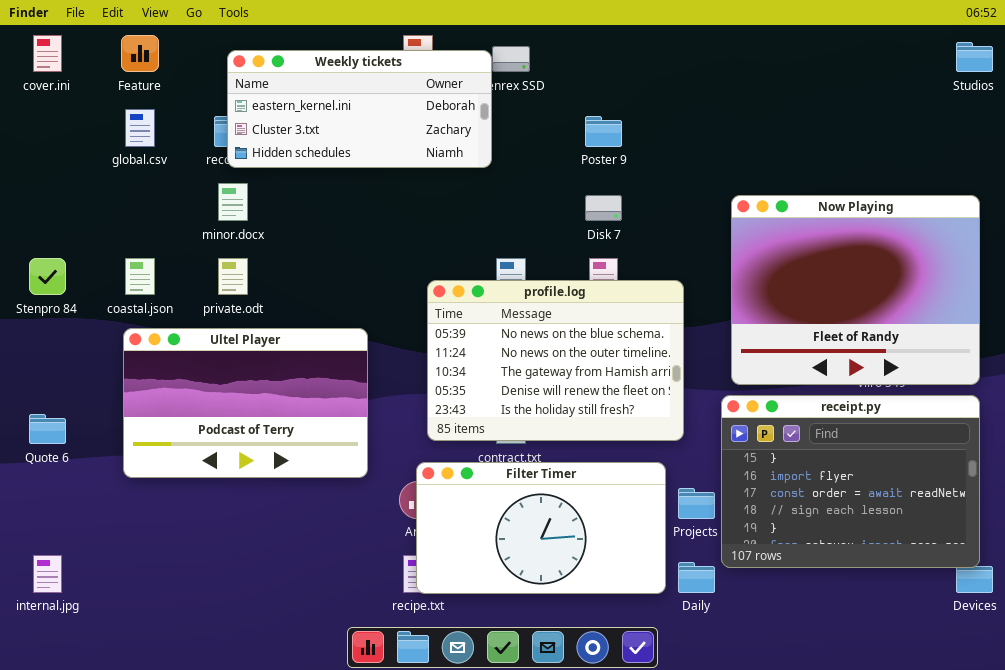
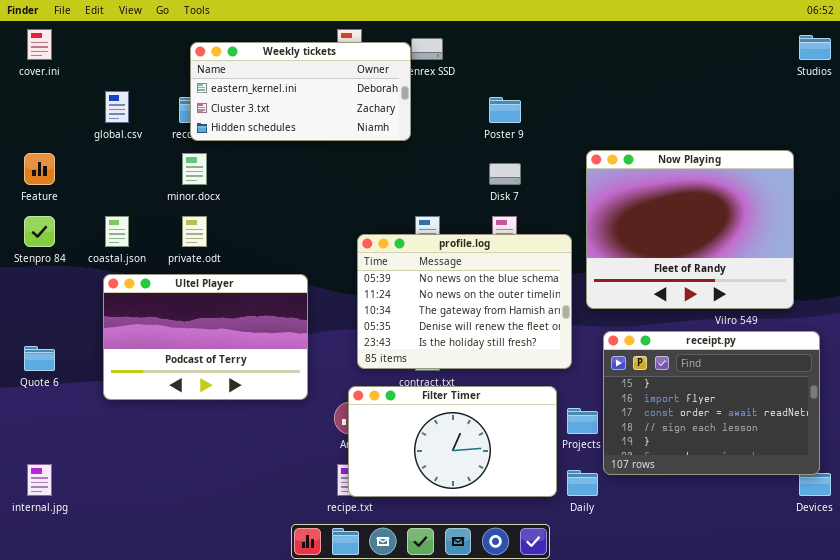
Feature: [121,35,159,72] -> [24,153,55,185], moved
Now Playing: [731,195,980,385] -> [586,150,794,309], moved

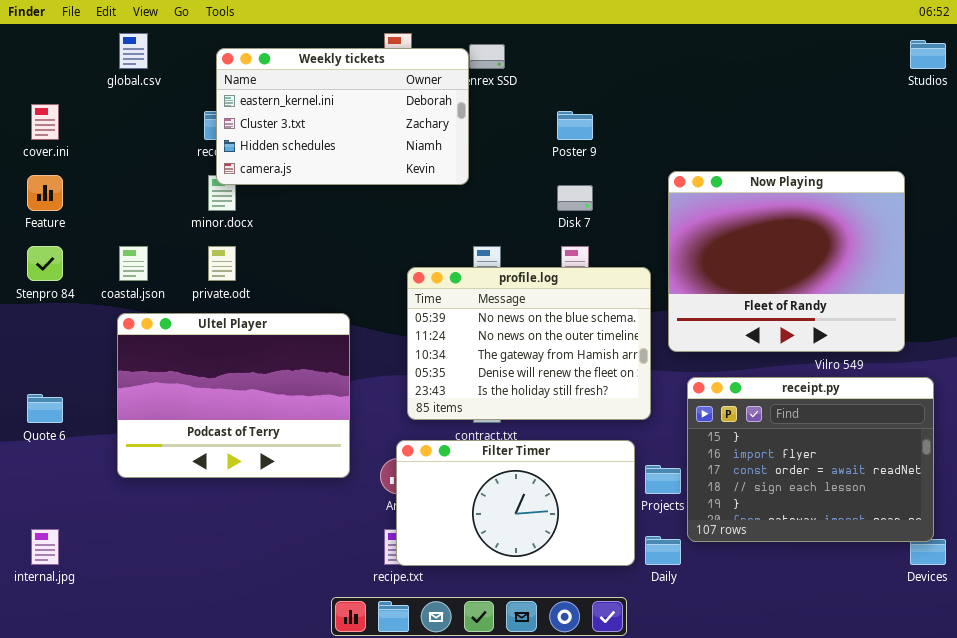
cover.ini: [27,29,52,60] -> [31,104,59,140], moved
Weekly tickets: [190,42,411,141] -> [216,48,469,185], resized
global.csv: [105,91,129,123] -> [119,33,148,69], moved
Ultel Player: [103,274,308,400] -> [117,313,350,478], resized

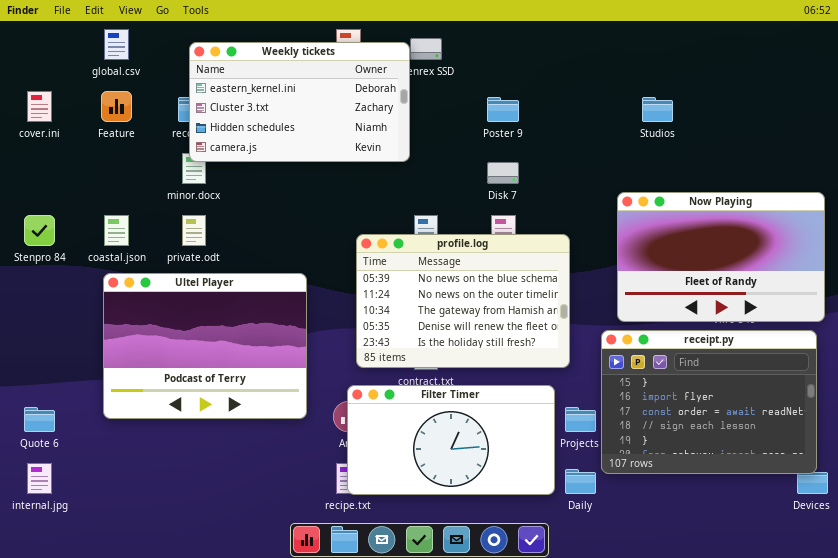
Studios: [910,40,946,69] -> [642,97,673,122], moved
Now Playing: [668,171,905,352] -> [617,192,825,322], moved, resized
Feature: [27,175,63,211] -> [101,91,132,122], moved
Quote 6: [27,394,63,423] -> [24,407,55,432], moved

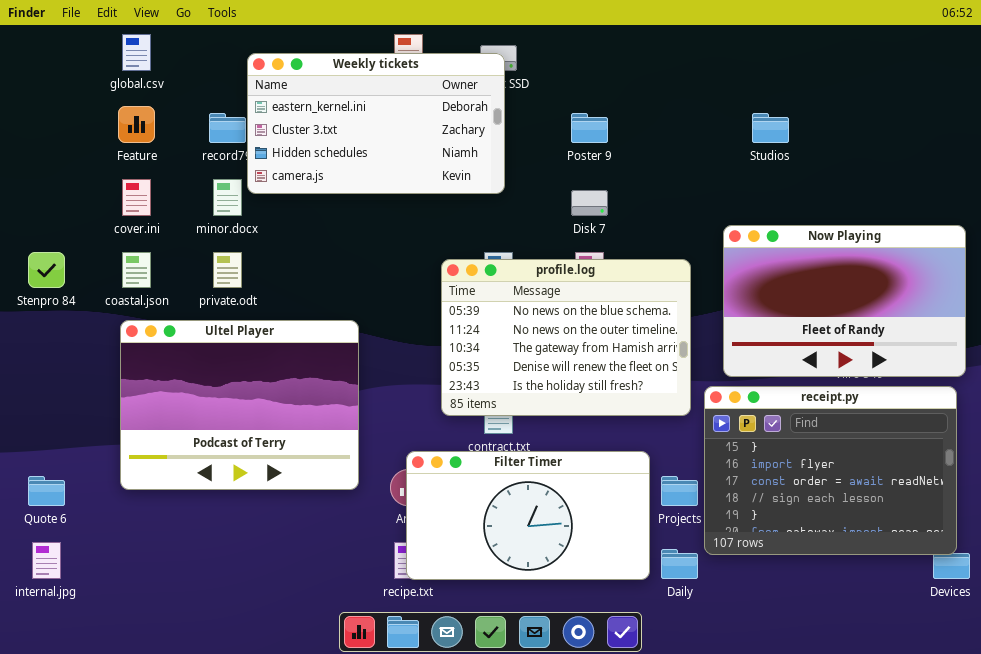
Weekly tickets: [189,42,410,162] -> [247,53,505,194], moved
cover.ini: [27,91,52,122] -> [122,179,151,216], moved
profile.log: [356,234,570,368] -> [441,259,691,416], moved

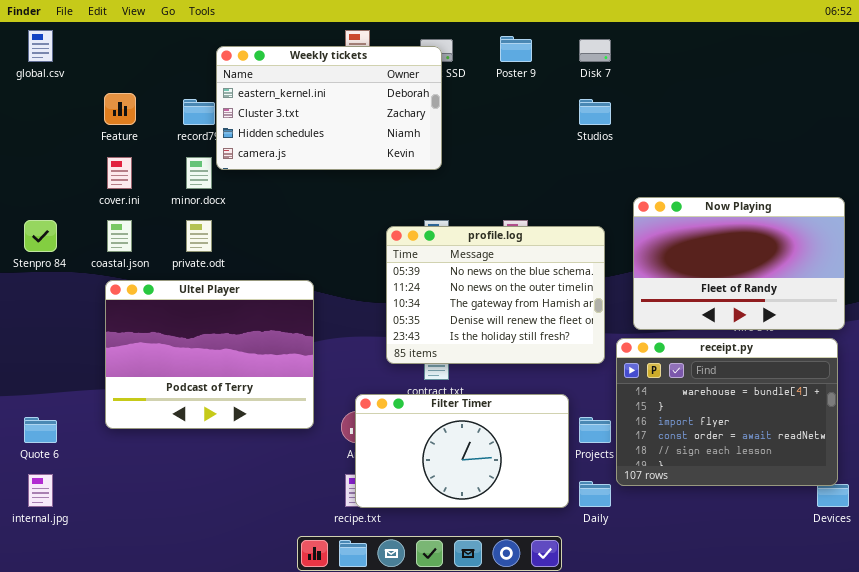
global.csv: [122,34,151,71] -> [28,30,53,62], moved
Poster 9: [571,113,608,143] -> [500,36,532,62], moved
Studios: [752,113,789,143] -> [579,99,611,125], moved
Disk 7: [571,190,608,216] -> [579,39,611,62], moved
receipt.py: [704,386,957,555] -> [616,338,838,486], scrolled up 1 row

